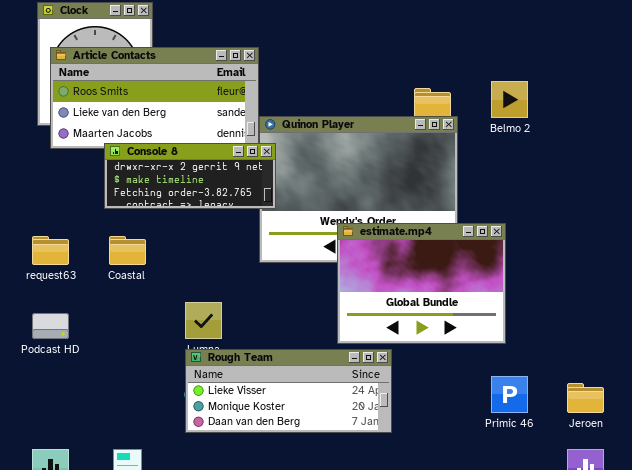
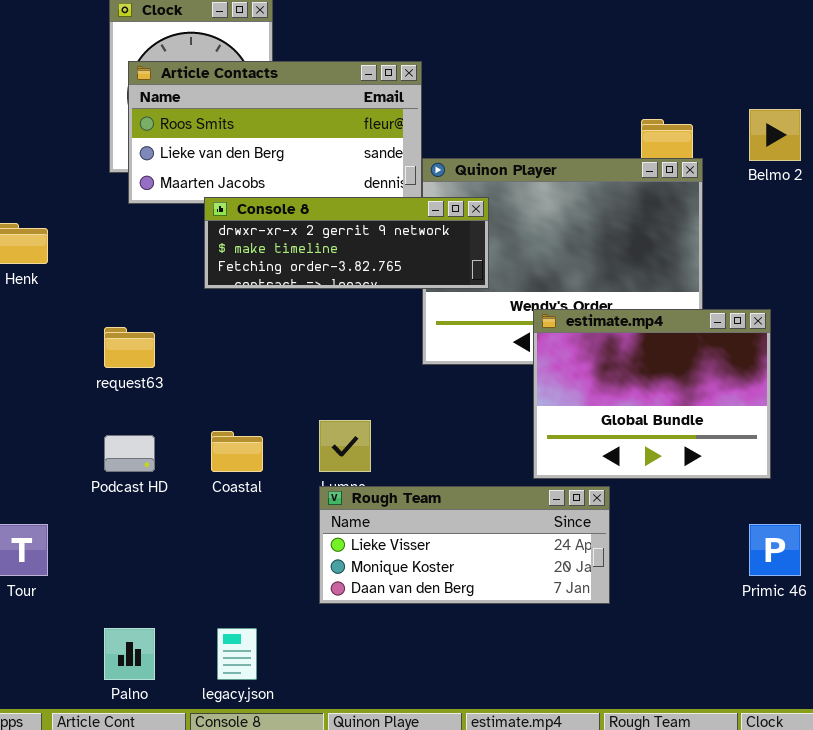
Console 8: [104,143,276,209] -> [204,197,489,289], resized
Coastal: [109,236,146,265] -> [211,431,263,472], moved

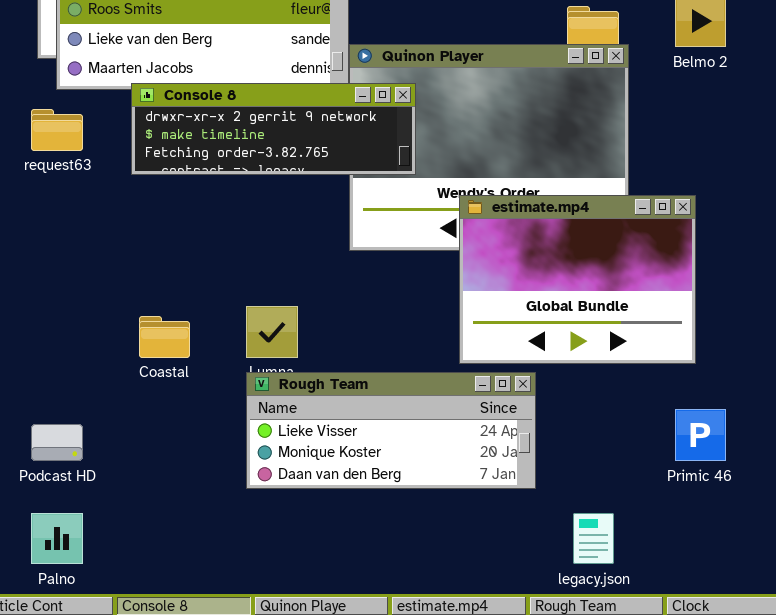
request63: [104,327,155,368] -> [31,109,83,151], moved
Podcast HD: [104,435,155,472] -> [31,424,83,461], moved
legacy.json: [217,628,257,680] -> [573,513,614,564], moved

